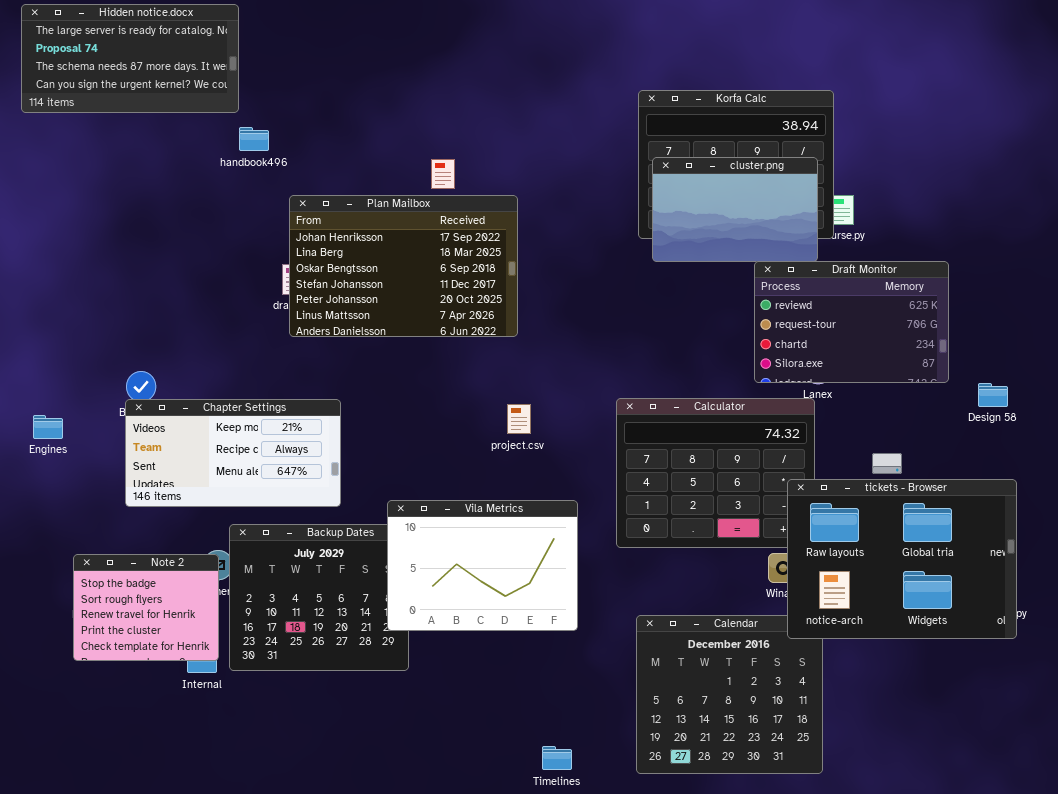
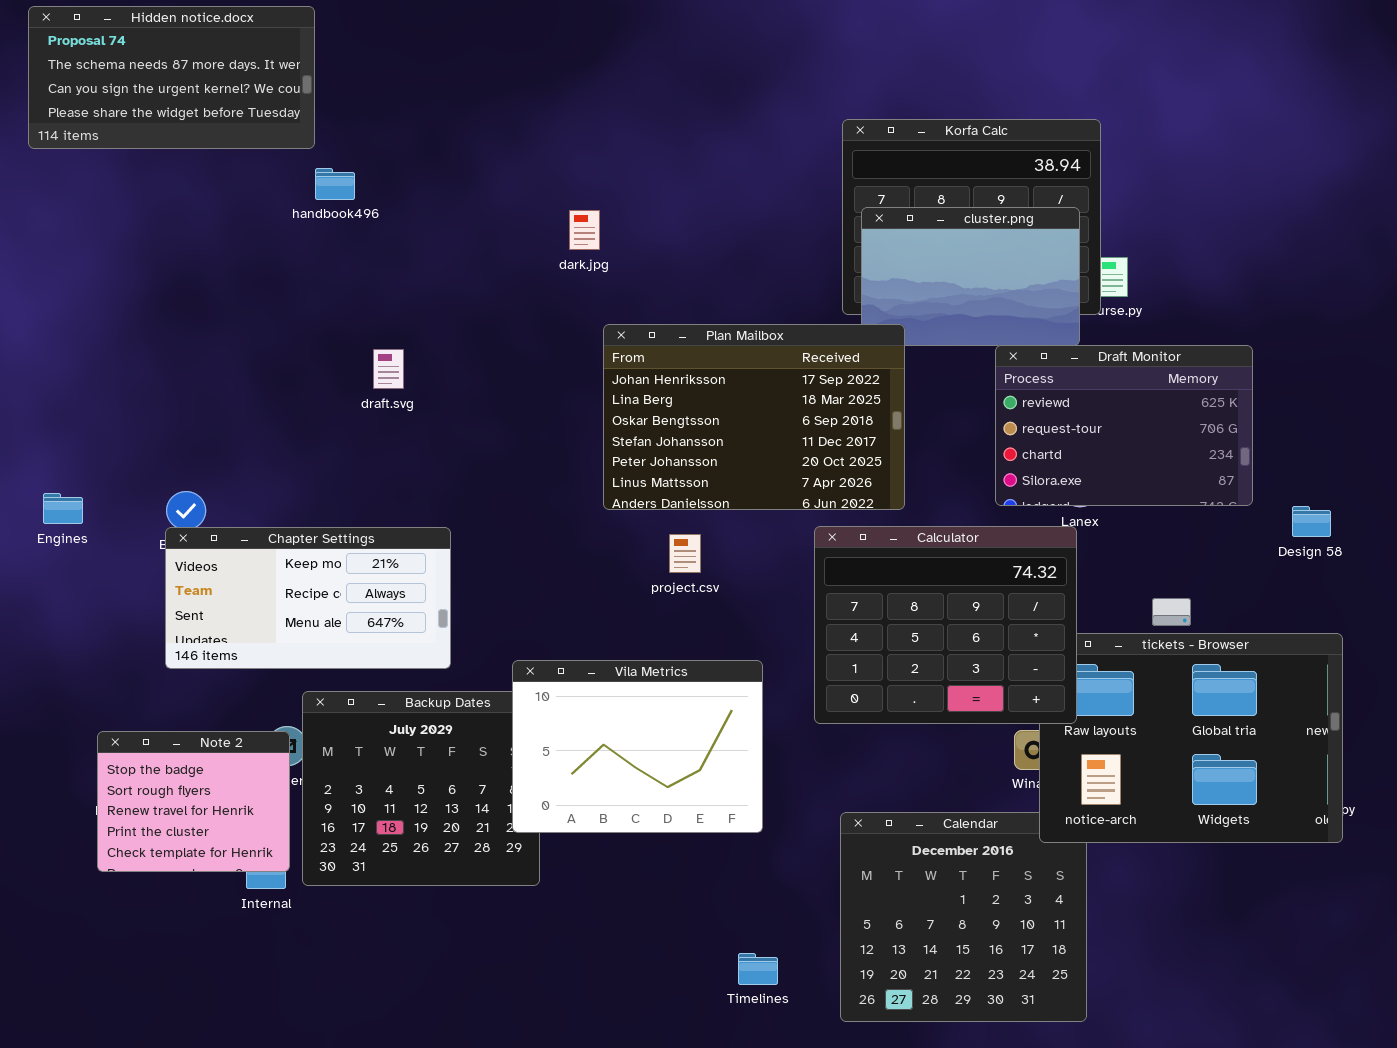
Hidden notice.docx: [21,4,239,113] -> [28,6,315,149], scrolled down 1 row
Plan Mailbox: [289,195,518,337] -> [603,324,905,510], moved
Calculator: [616,398,815,548] -> [814,526,1077,724], raised
Engines: [33,415,63,439] -> [43,493,83,524], moved
Timelines: [542,746,572,770] -> [738,953,778,985], moved

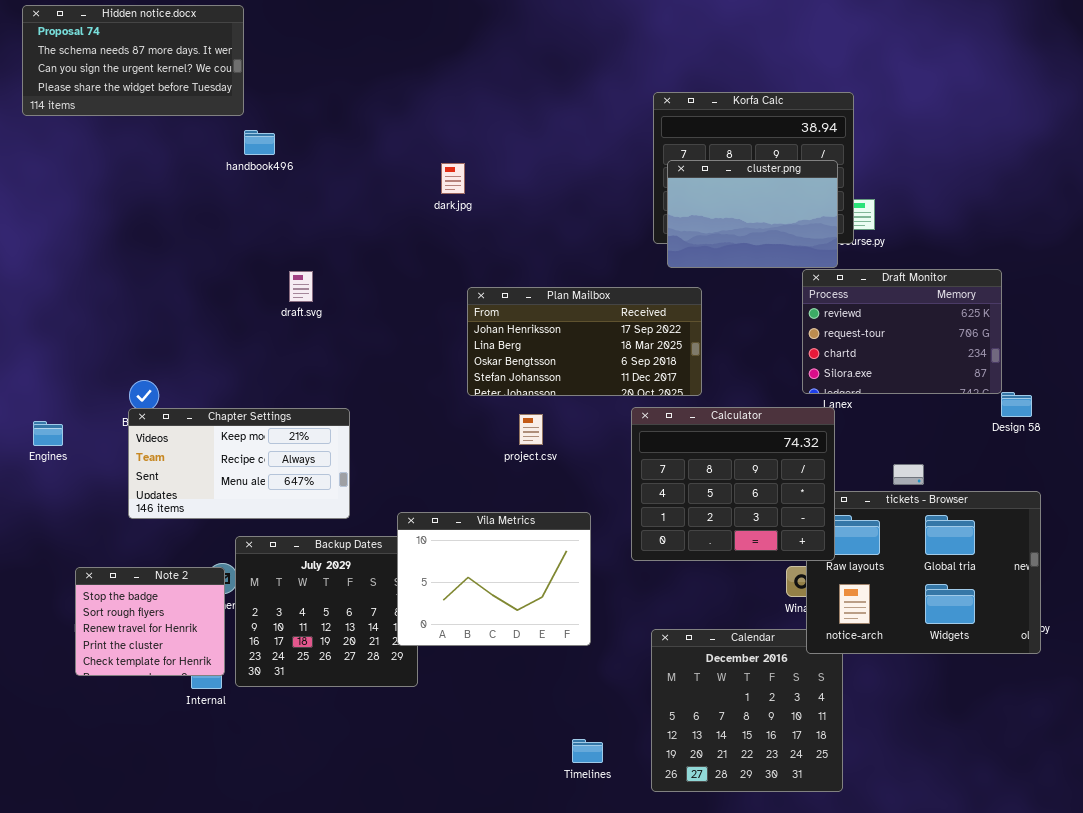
Plan Mailbox: [603,324,905,510] -> [467,287,702,396], resized
Draft Monitor: [995,345,1253,506] -> [802,269,1002,394], moved
Engines: [43,493,83,524] -> [33,421,63,446], moved

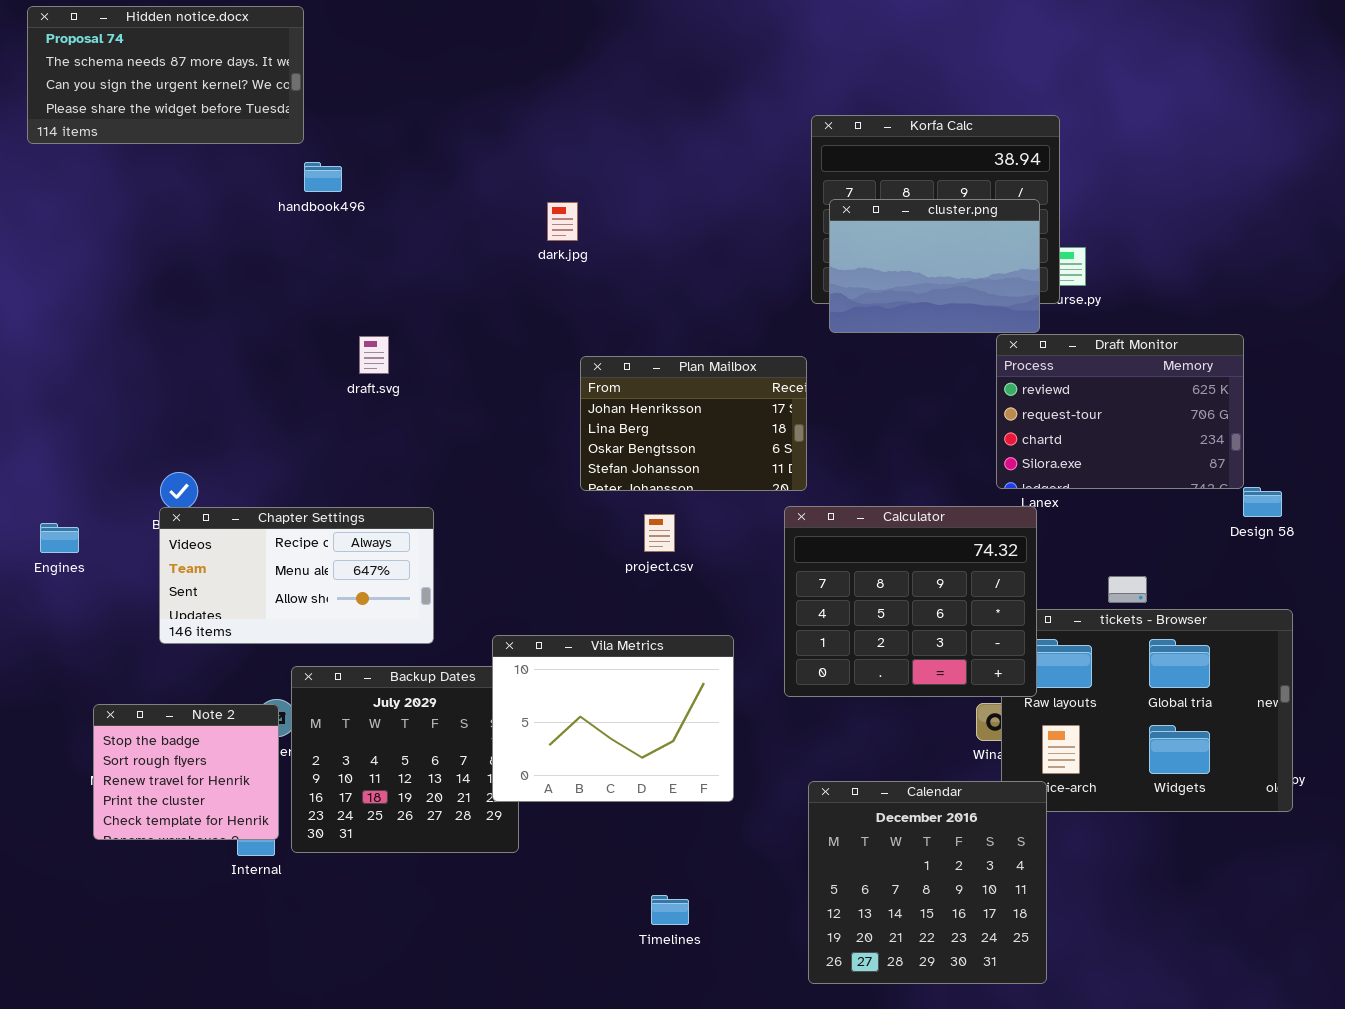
Plan Mailbox: [467,287,702,396] -> [580,356,807,491], resized
Chapter Settings: [128,408,350,519] -> [159,507,434,644], scrolled down 1 row
Calendar: [651,629,843,792] -> [808,781,1047,984], raised
Timelines: [572,739,603,763] -> [651,895,689,925], moved

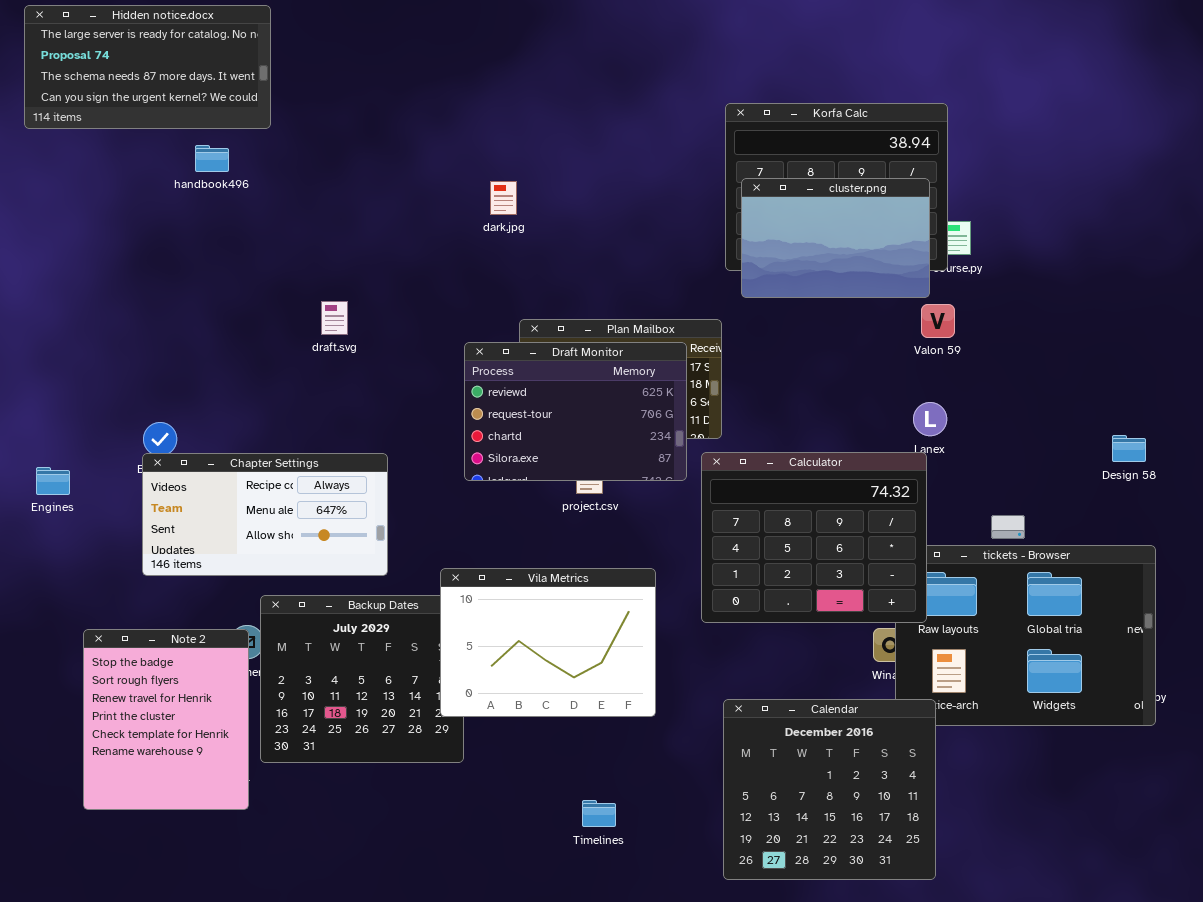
Hidden notice.docx: [27,6,304,144] -> [24,5,271,129], scrolled up 1 row
handbook496: [304,162,342,192] -> [195,145,229,172], moved
Draft Monitor: [996,334,1244,489] -> [464,342,687,481], moved
Note 2: [93,704,279,840] -> [83,629,249,810], resized

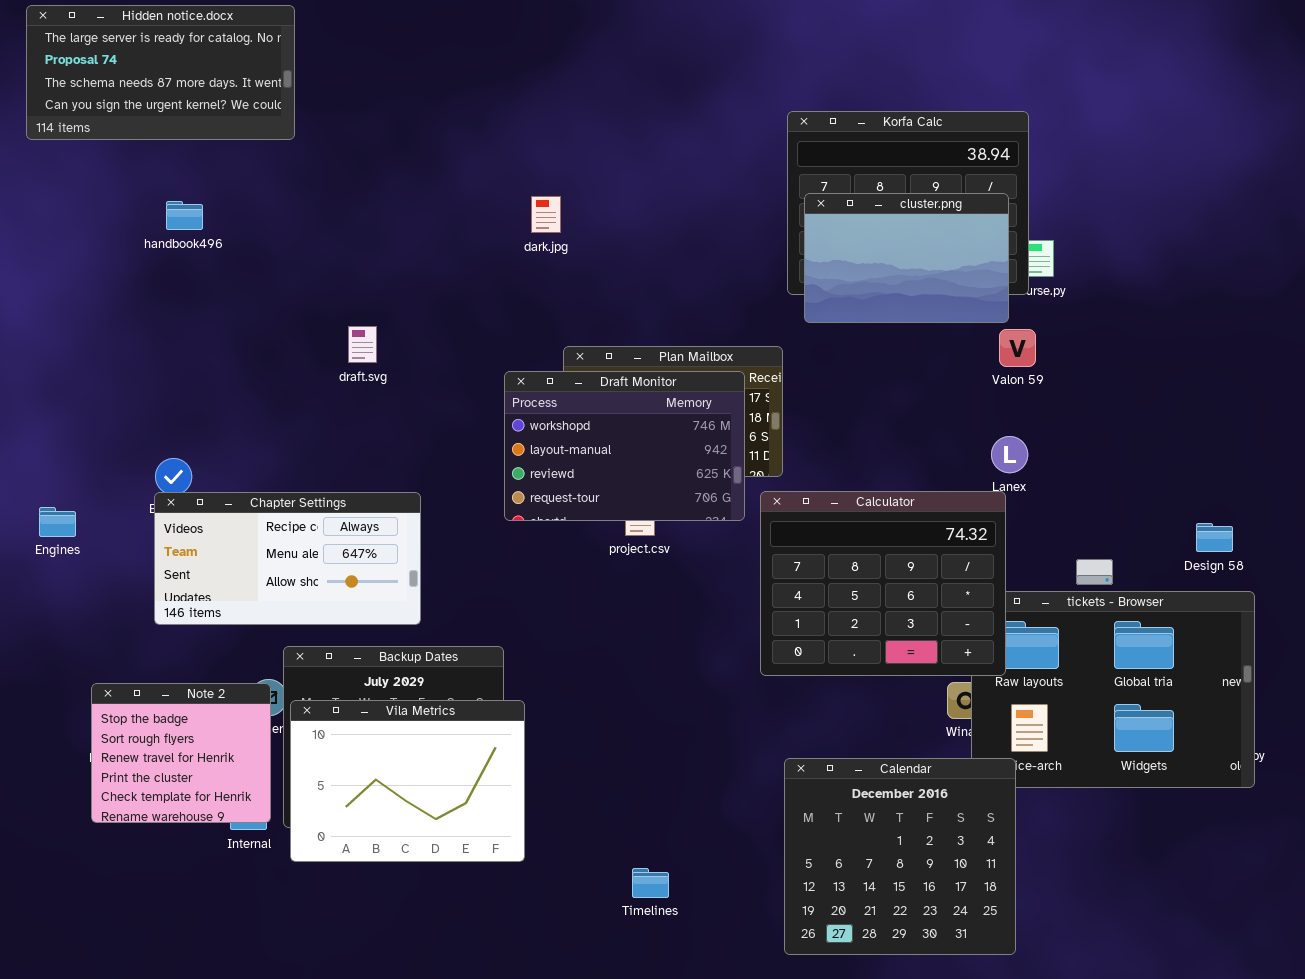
handbook496: [195,145,229,172] -> [166,201,203,230], moved
Draft Monitor: [464,342,687,481] -> [504,371,745,521], scrolled up 2 rows
Design 58: [1112,435,1146,462] -> [1196,523,1233,552], moved
Vila Metrics: [440,568,656,717] -> [290,700,525,862], moved
Note 2: [83,629,249,810] -> [91,683,271,823], resized

